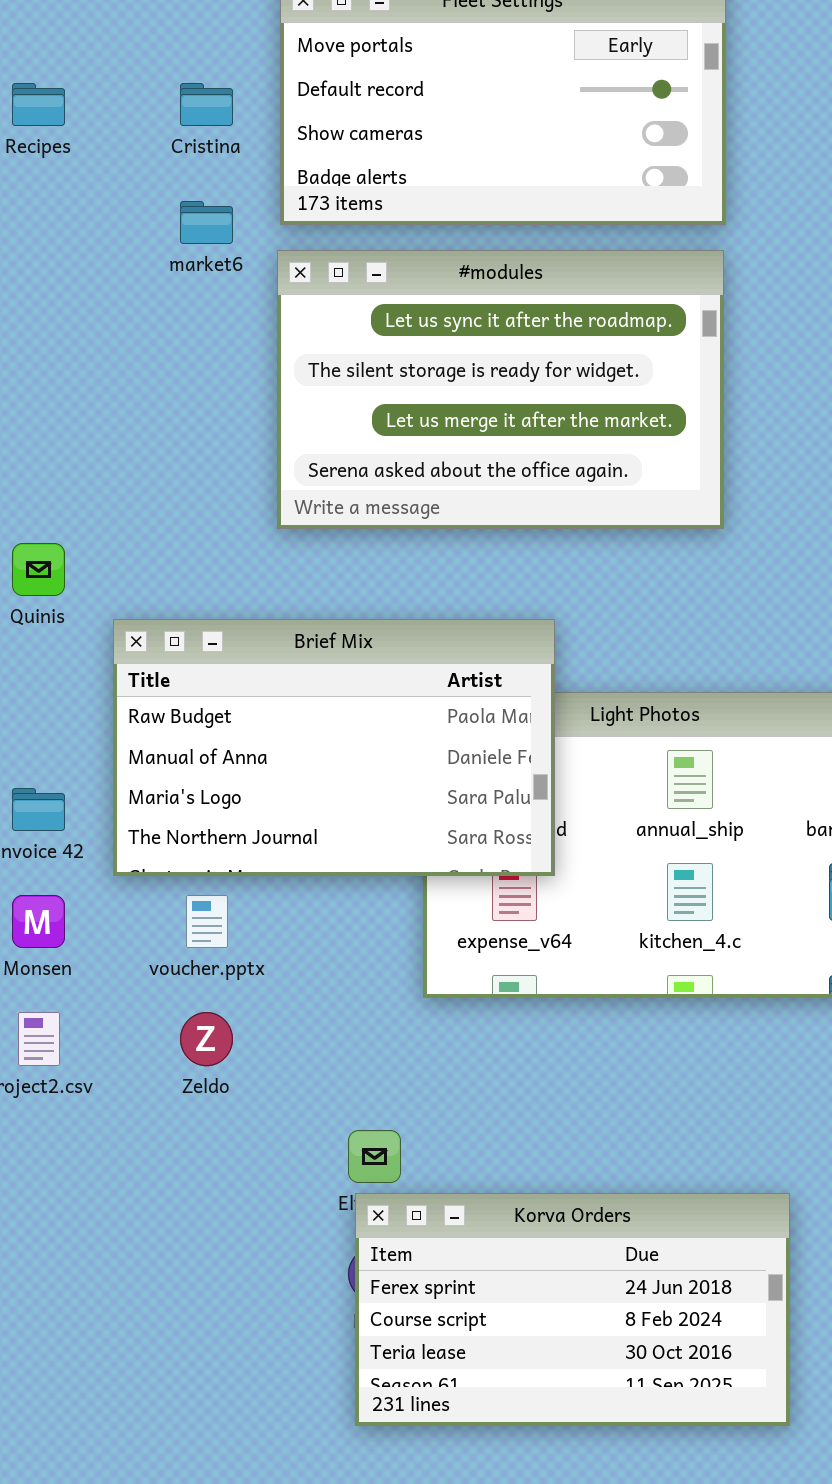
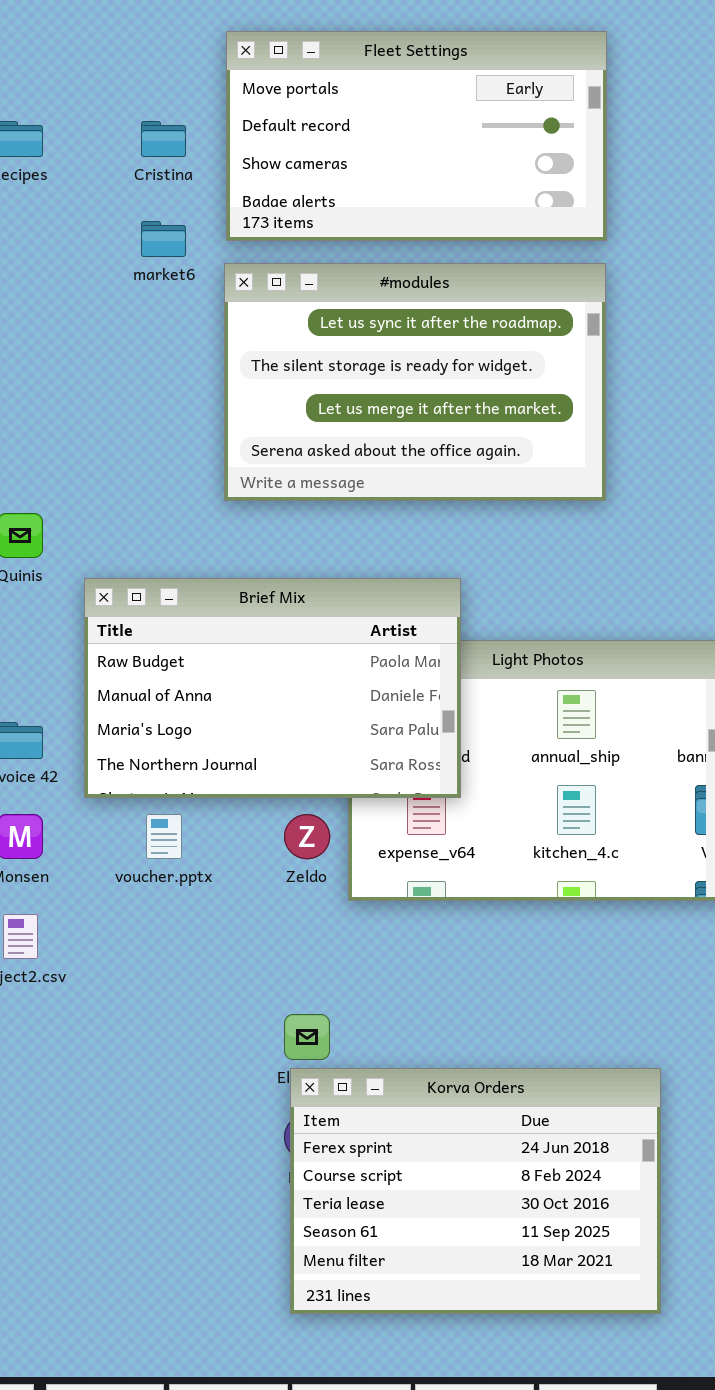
Zeldo: [180,1012,233,1066] -> [284,814,330,859], moved
Korva Orders: [355,1193,790,1426] -> [290,1068,661,1314], resized

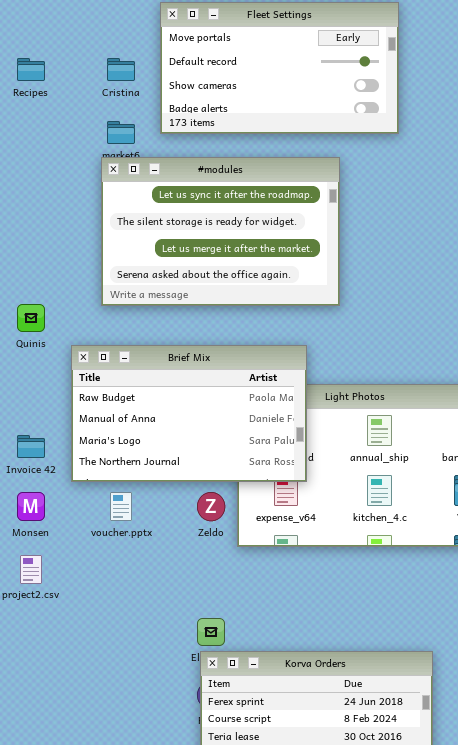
#modules: [224,263,606,501] -> [101,157,340,306], moved

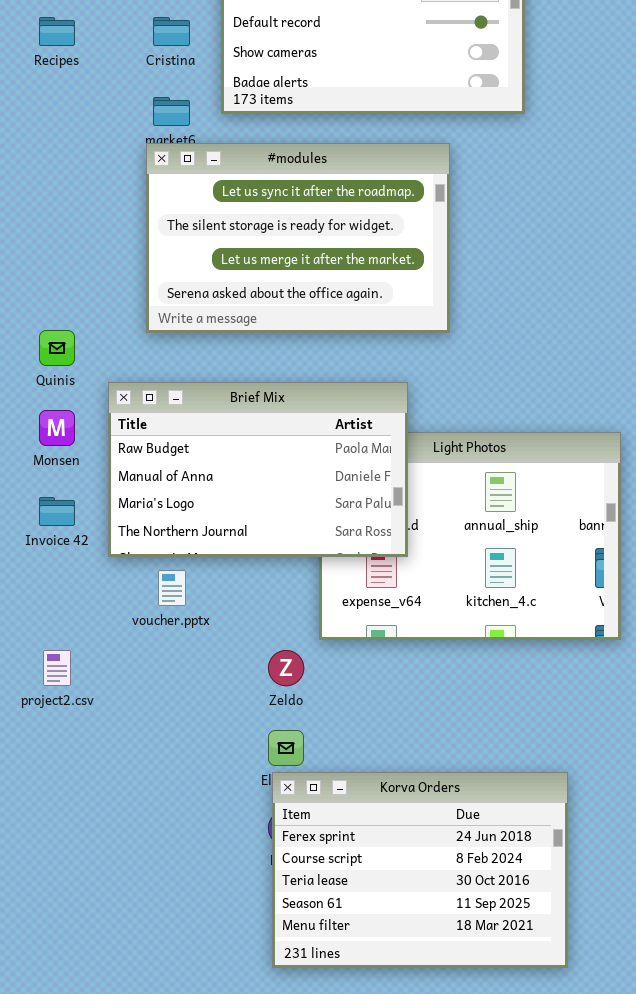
Monsen: [17,492,45,521] -> [39,410,75,446], moved
Zeldo: [197,492,225,521] -> [268,650,304,686], moved

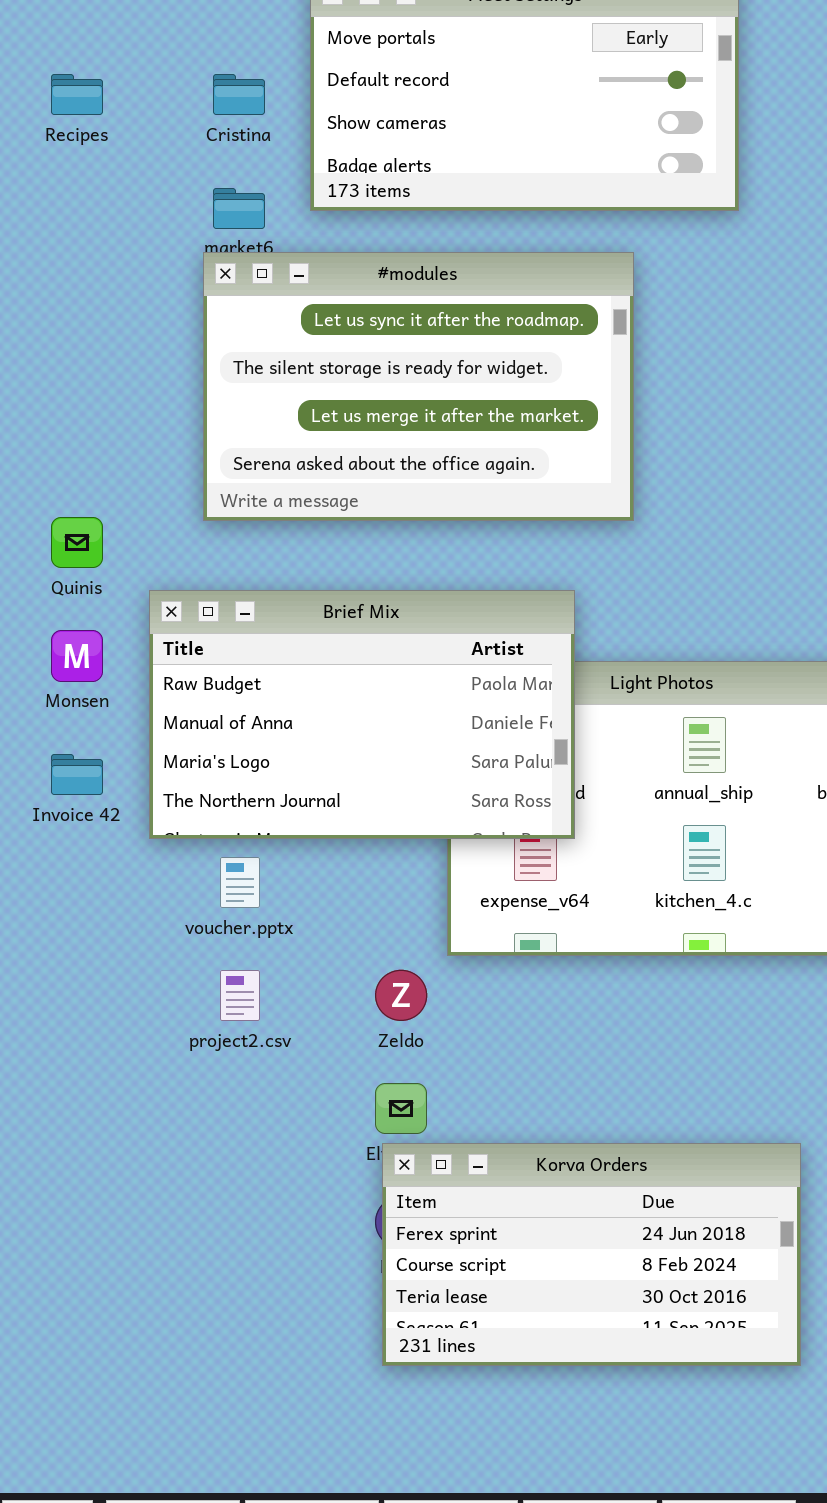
project2.csv: [43,650,71,686] -> [220,970,260,1021], moved
Korva Orders: [272,772,568,968] -> [382,1143,801,1366], resized

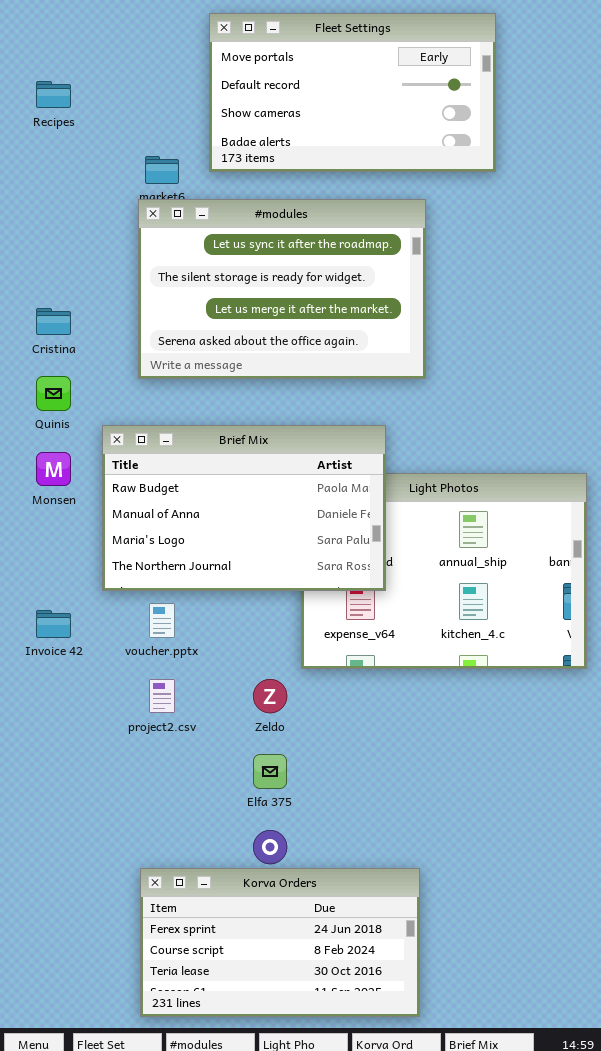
Cristina: [213,74,265,115] -> [36,308,71,335], moved
Invoice 42: [51,754,103,795] -> [36,610,71,638], moved
Korva Orders: [382,1143,801,1366] -> [140,868,420,1017], moved

